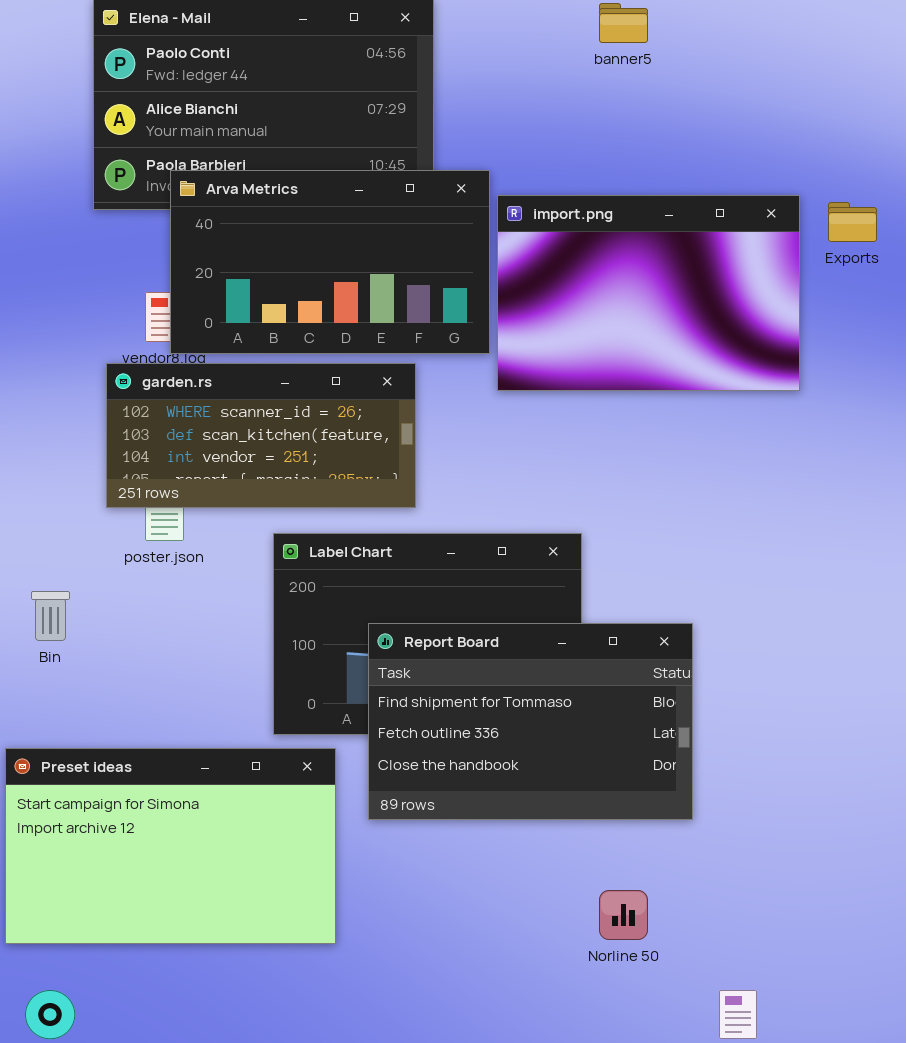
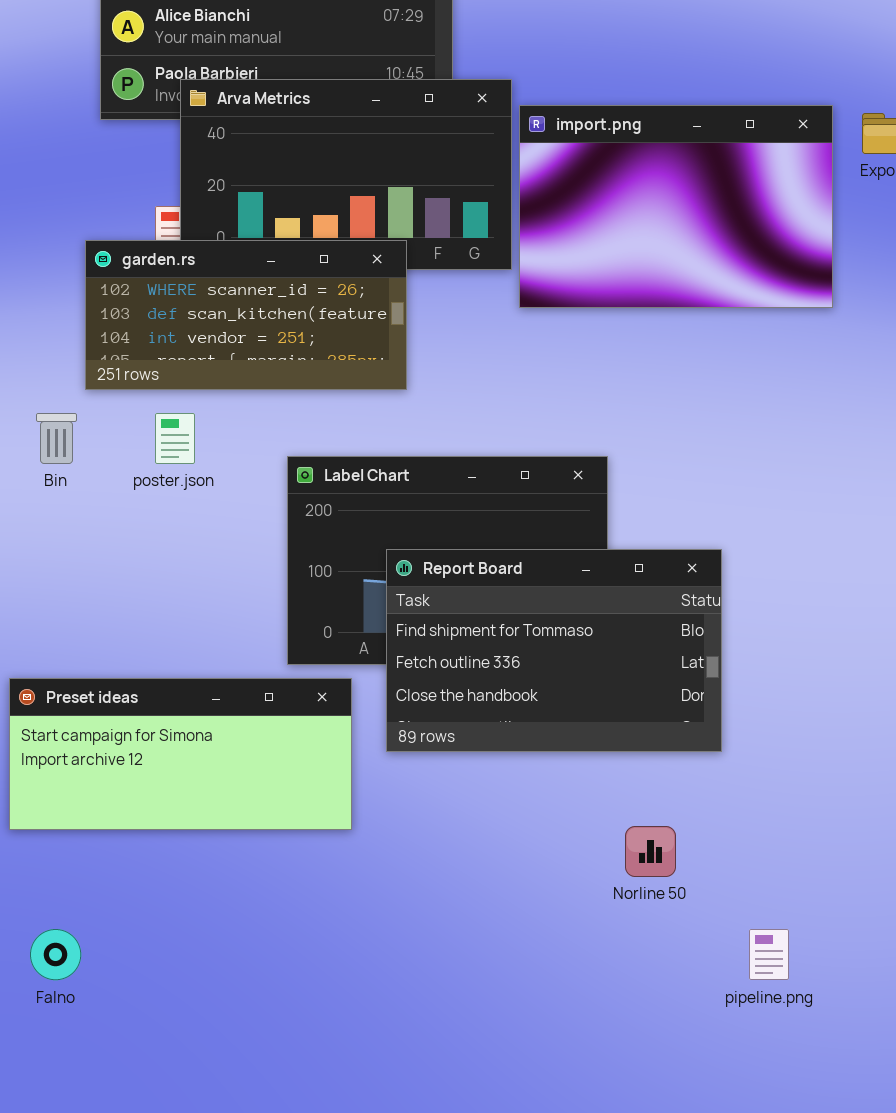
garden.rs: [106,363,416,508] -> [85,240,407,390], moved
Bin: [31,591,70,641] -> [36,413,77,464], moved
Preset ideas: [5,748,336,944] -> [9,678,352,830], resized

